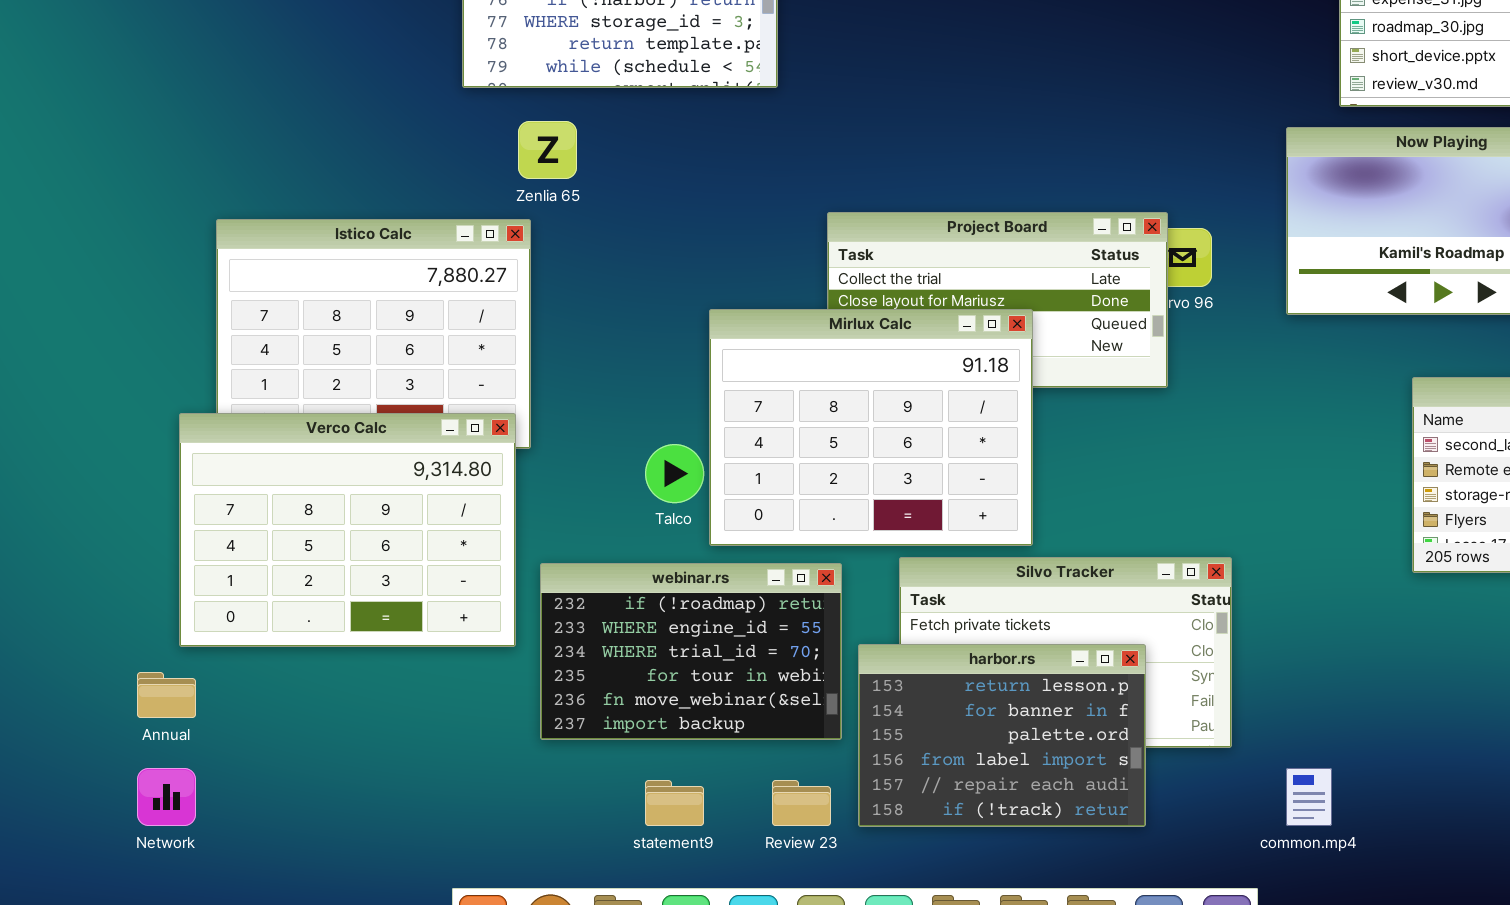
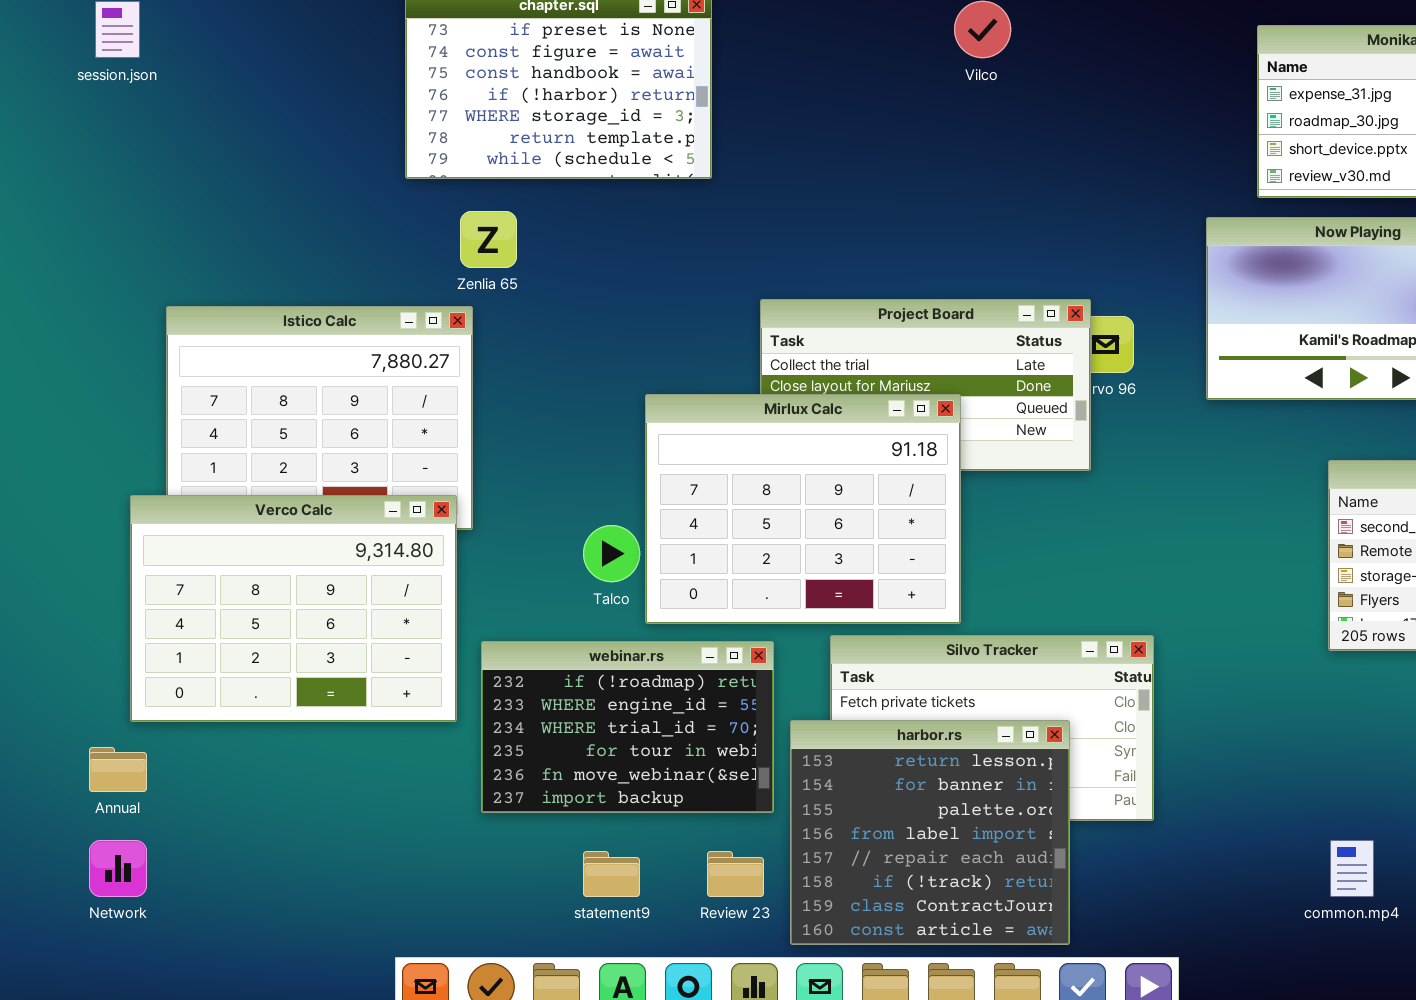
harbor.rs: [858,644,1146,827] -> [790,720,1070,945], resized
common.mp4: [1286,768,1332,826] -> [1330,840,1374,897], moved

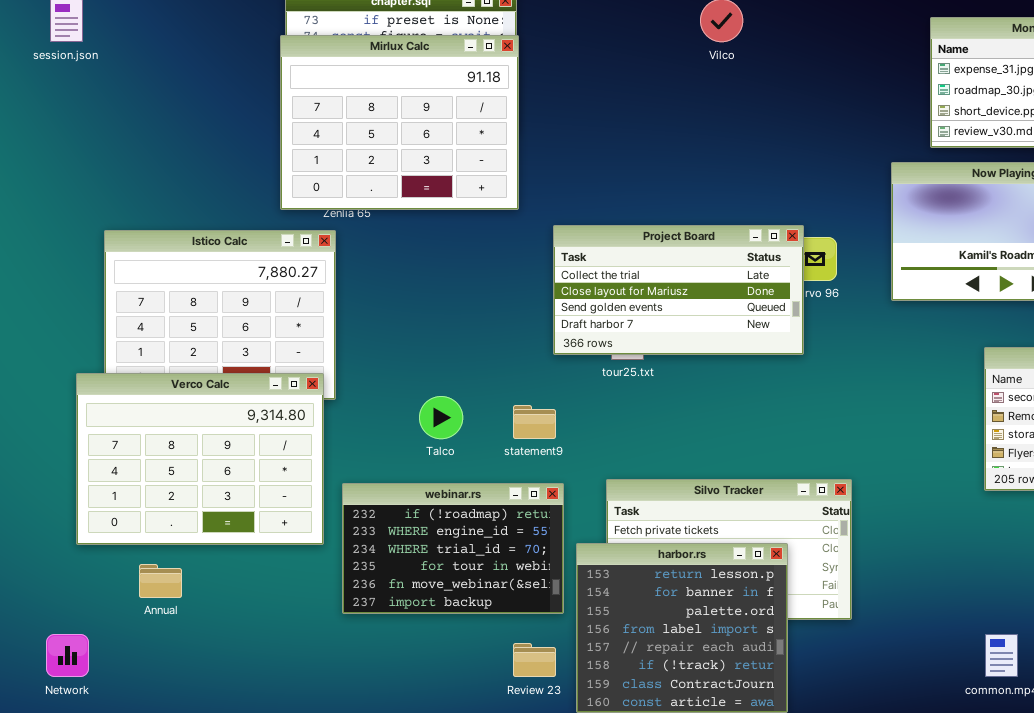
Mirlux Calc: [645,394,961,624] -> [280,35,519,210], moved
Annual: [89,747,147,792] -> [139,564,182,598], moved
statement9: [583,851,640,897] -> [513,405,556,439], moved

